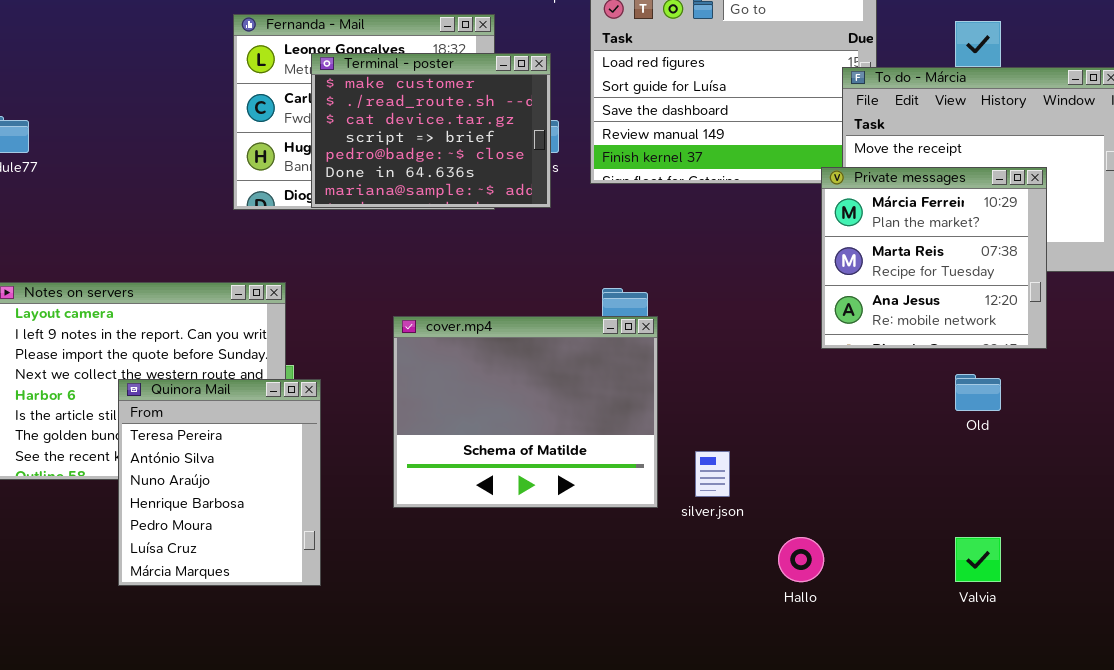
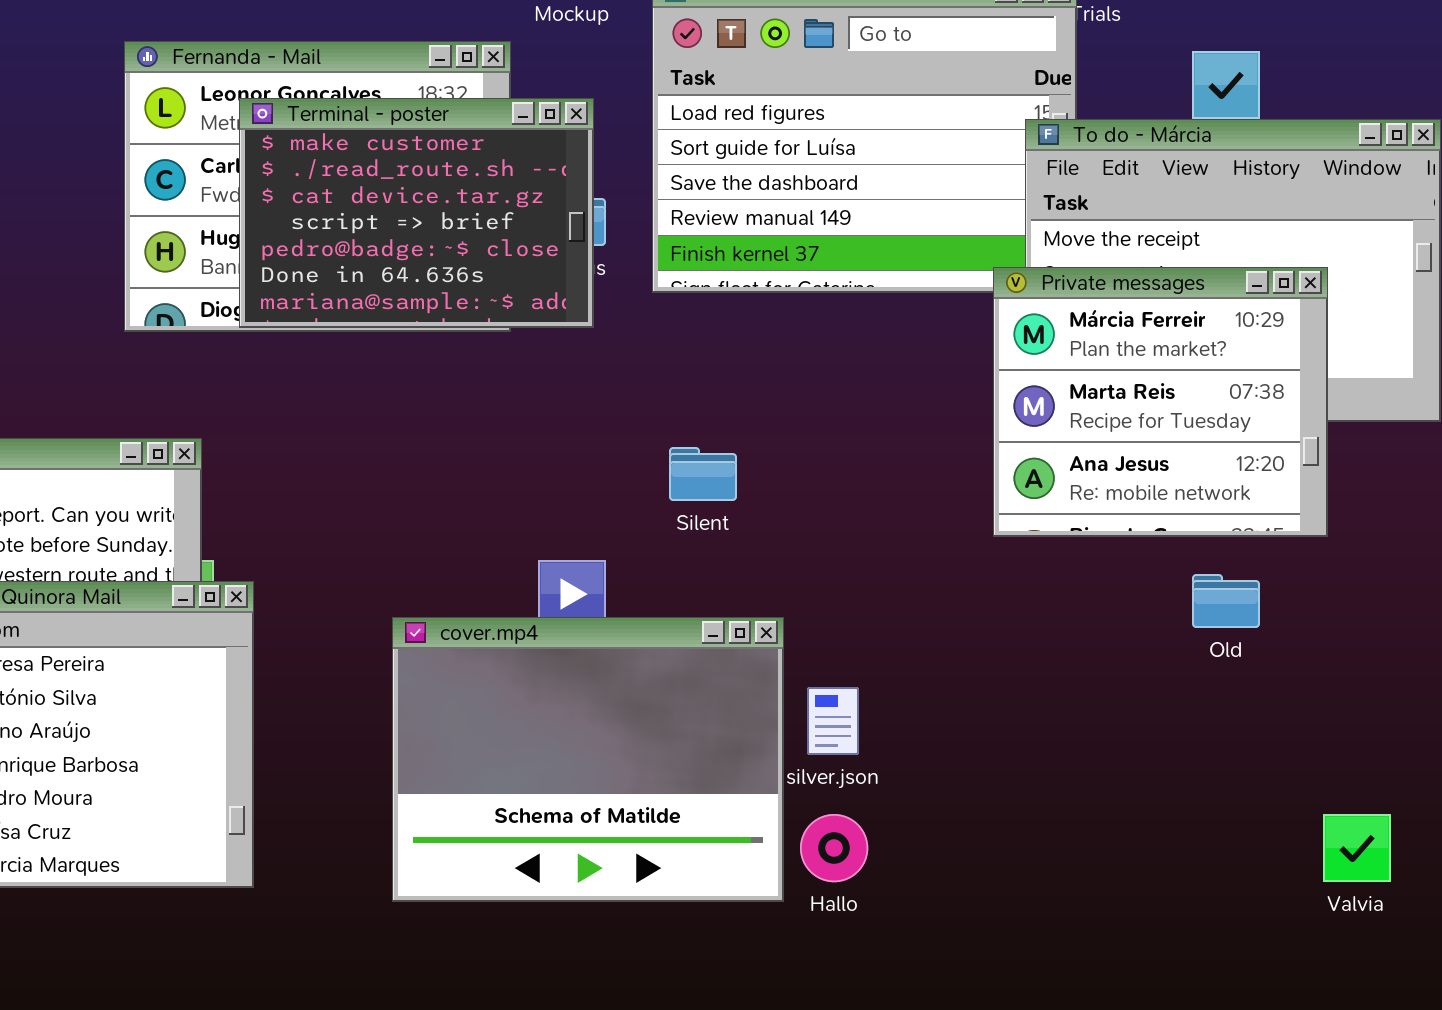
cover.mp4: [393,316,658,508] -> [392,617,784,902], moved
Hallo: [778,537,824,582] -> [800,814,868,882], moved
Valvia: [955,537,1001,582] -> [1323,814,1391,882], moved

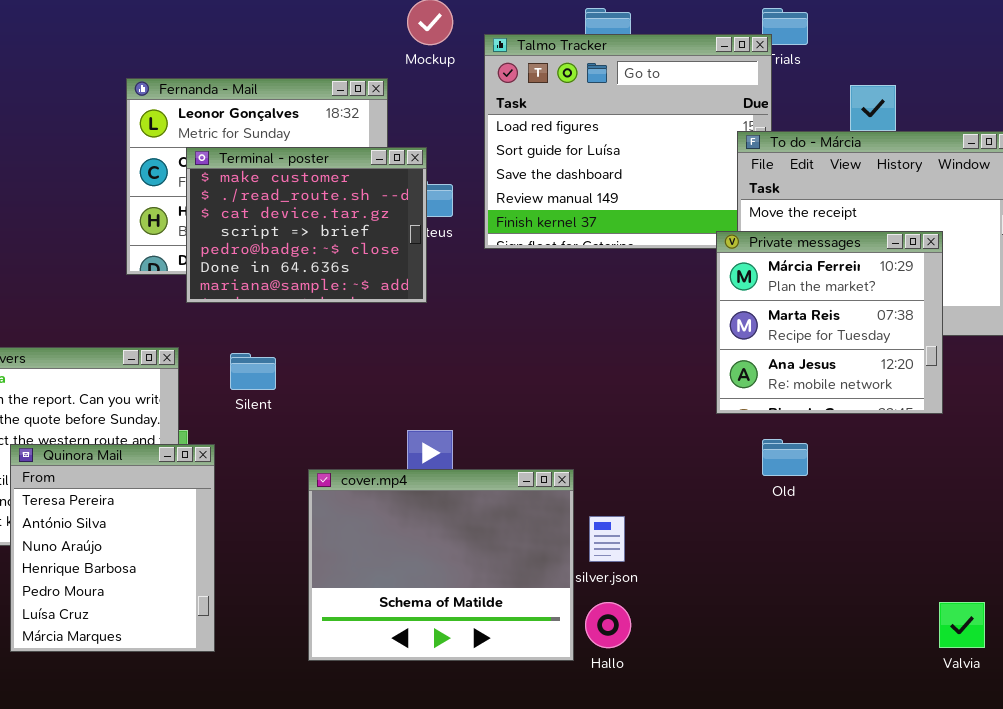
Terminal - poster: [239,98,594,328] -> [186,147,427,303], moved
Silent: [669,447,737,501] -> [230,353,276,390], moved
Old: [1192,574,1260,628] -> [762,439,808,476], moved

